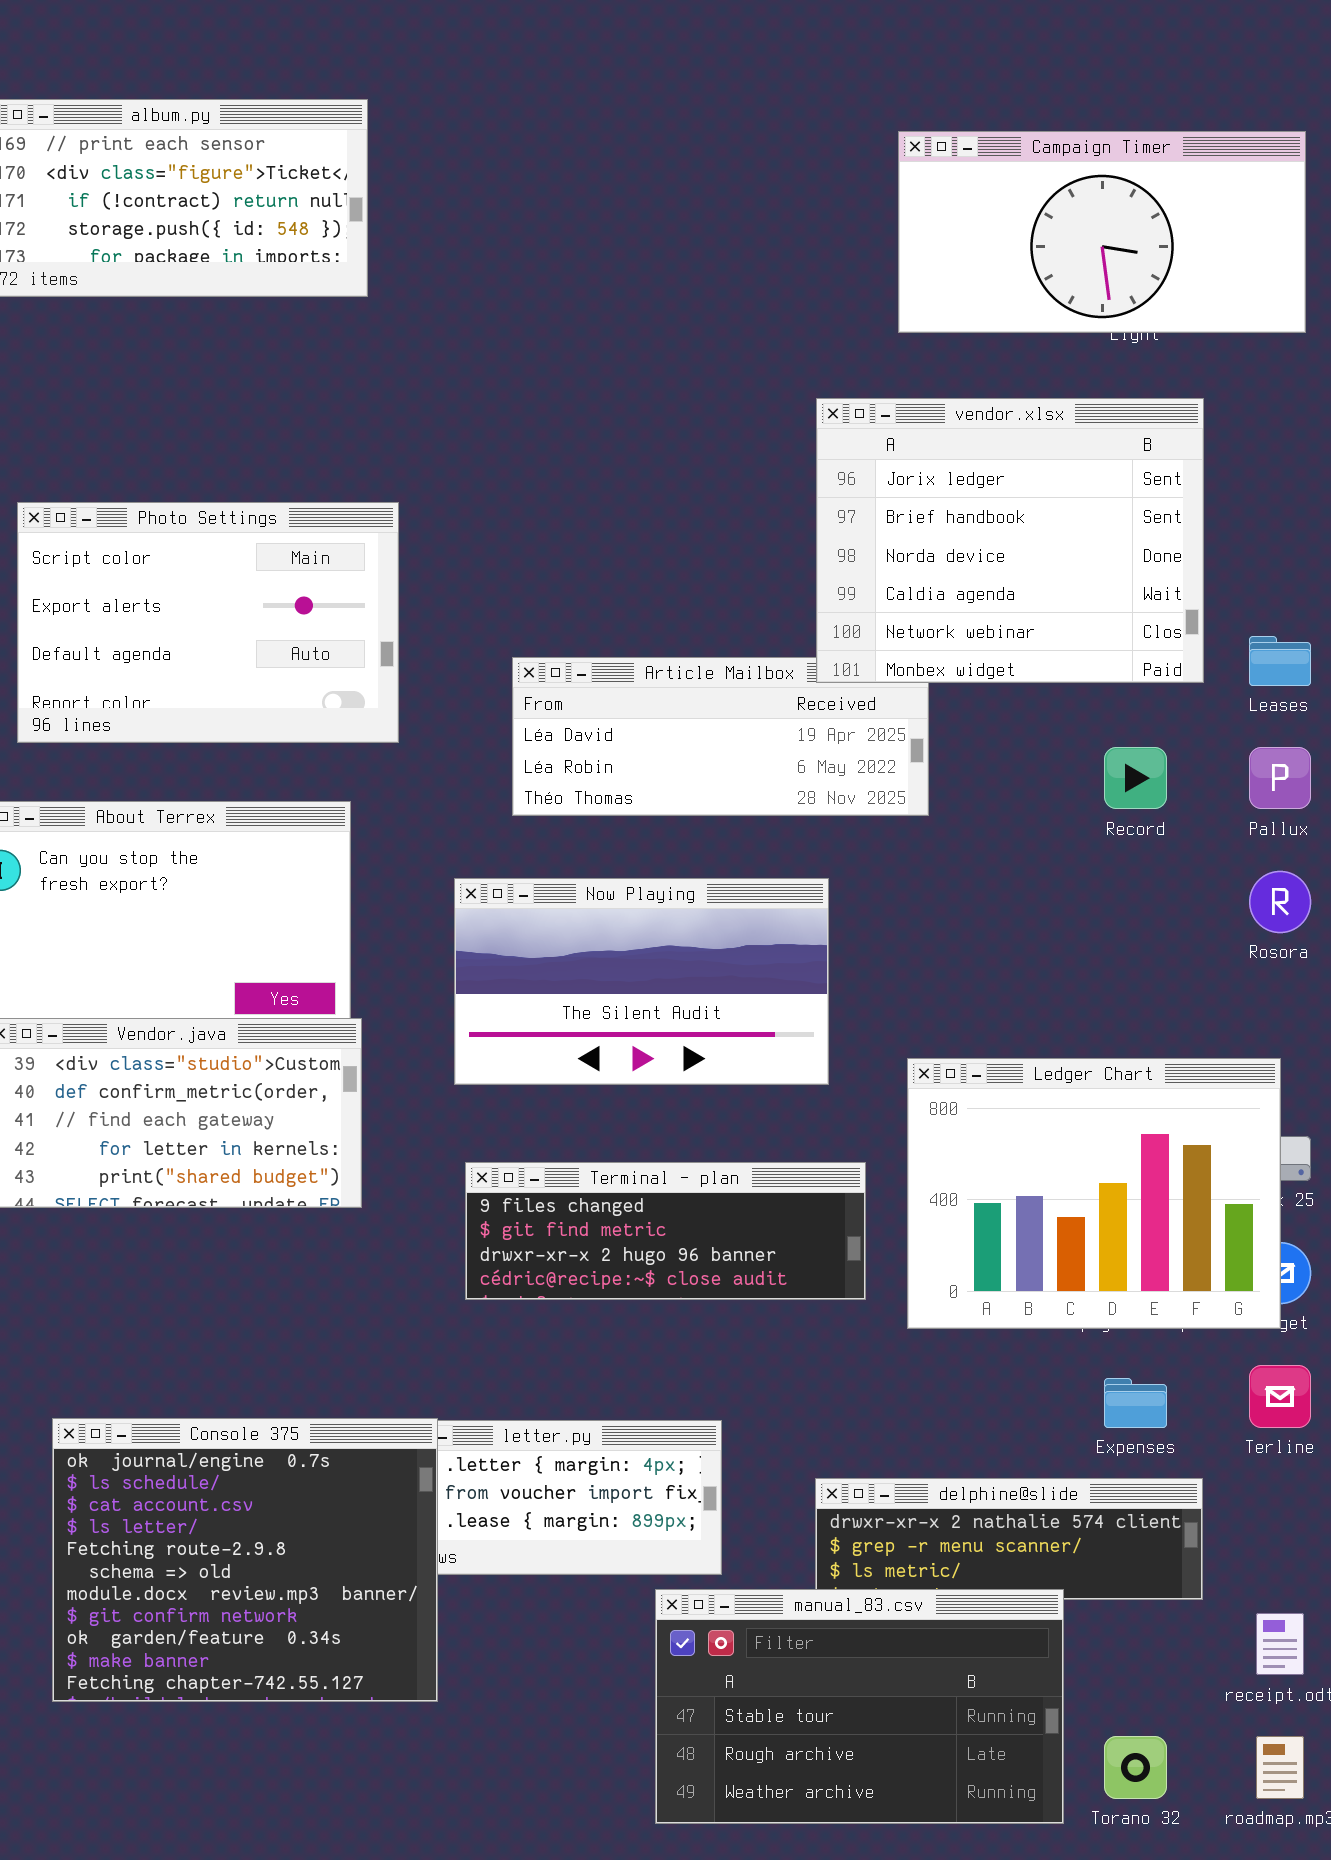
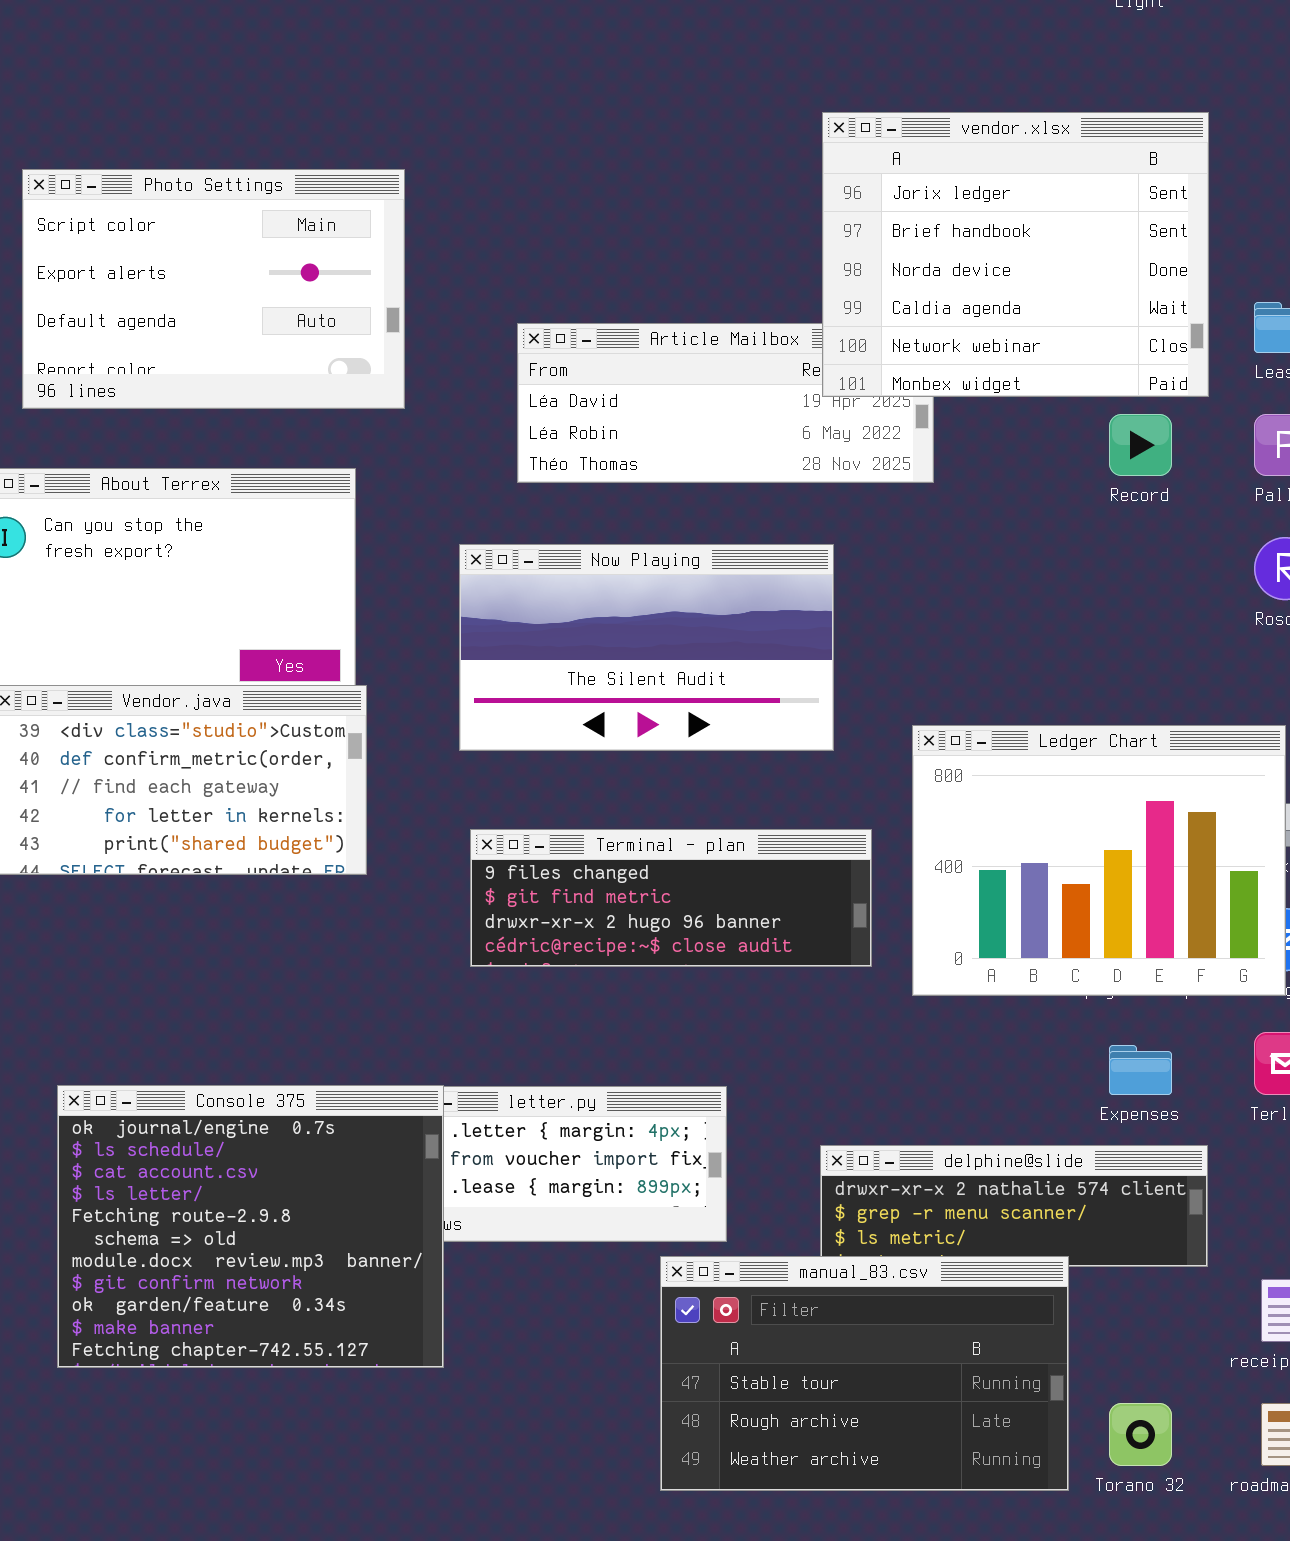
vendor.xlsx: [816,398,1204,683] -> [822,112,1209,397], moved

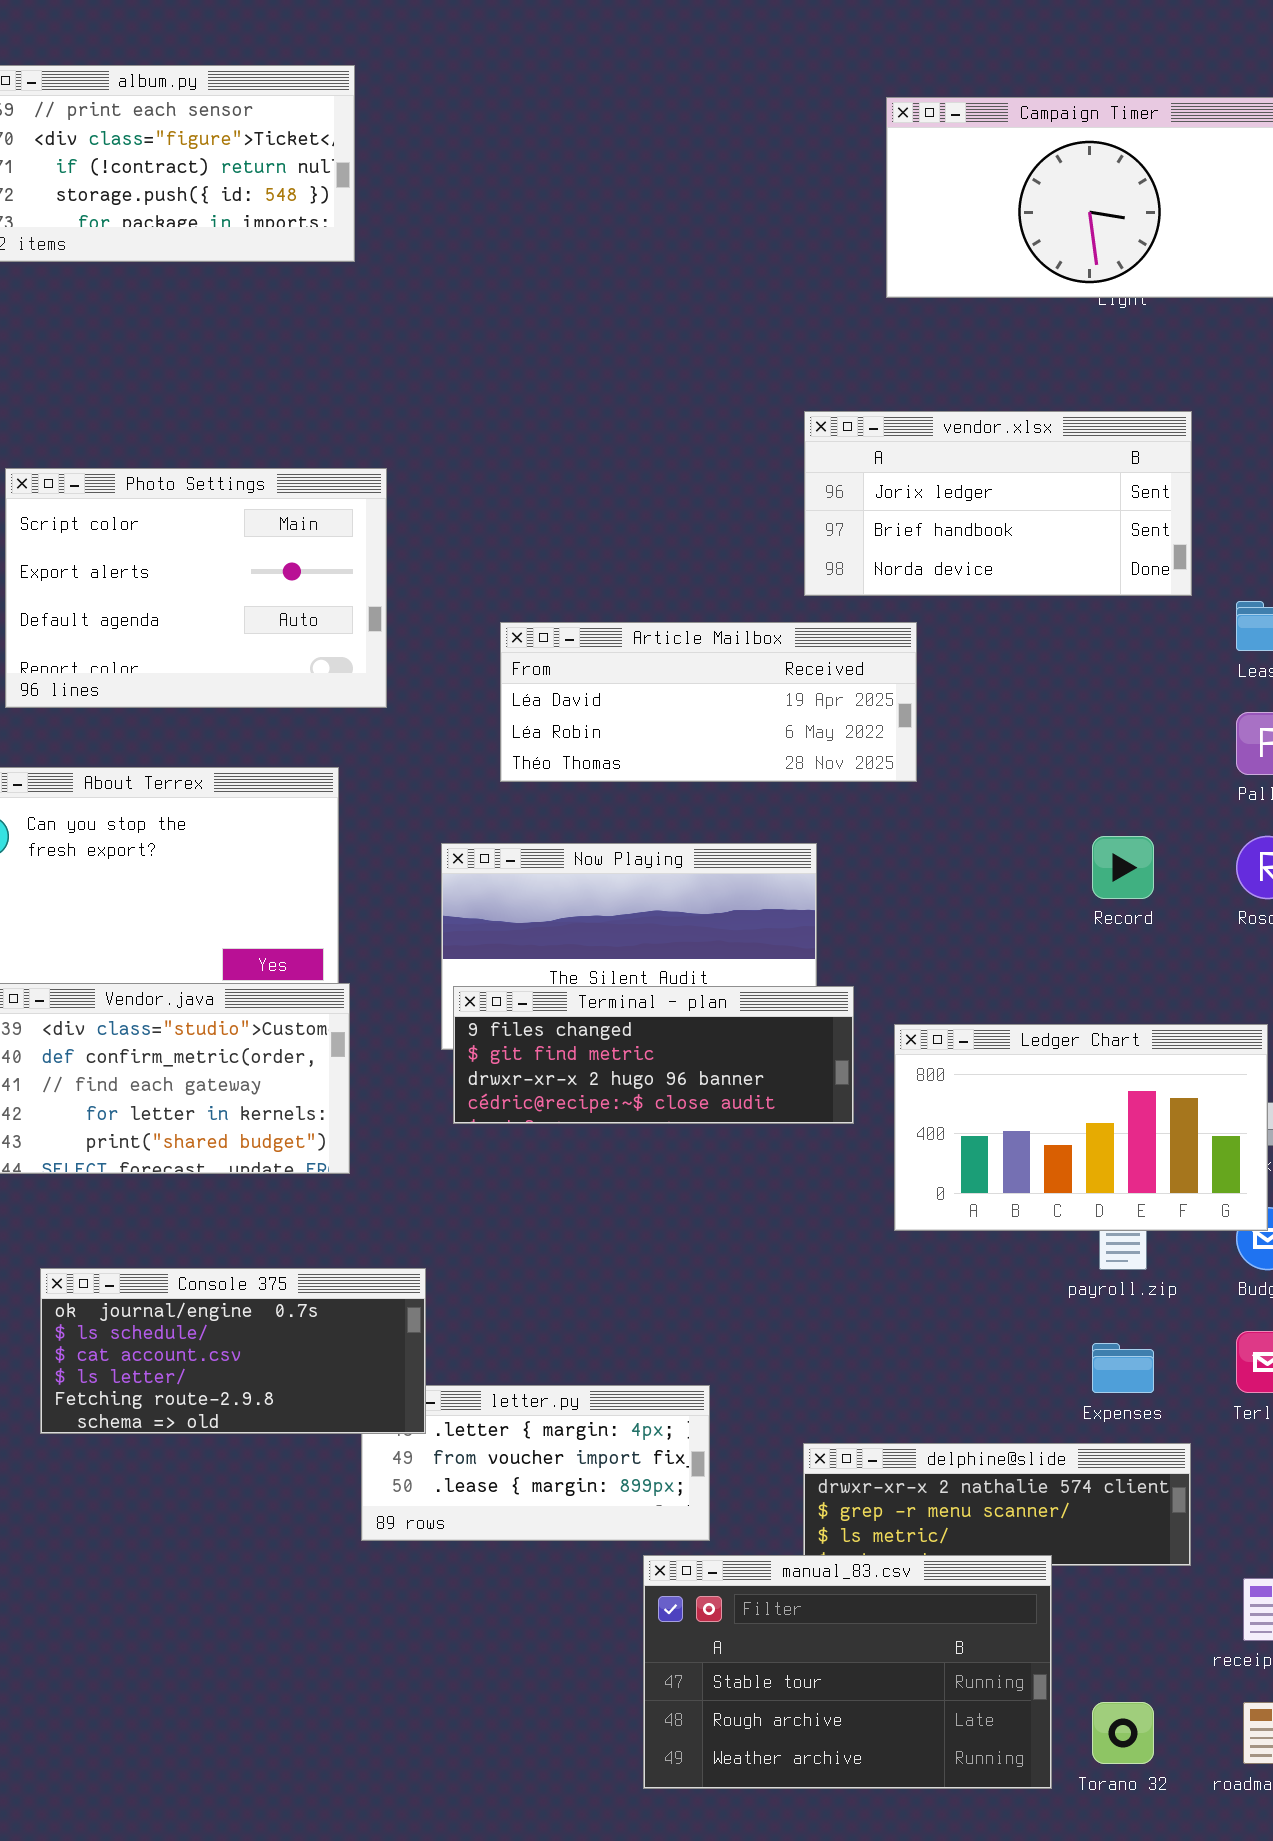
vendor.xlsx: [822,112,1209,397] -> [804,411,1192,596], resized
Record: [1109,414,1172,476] -> [1092,836,1154,899], moved
Ledger Chart: [912,725,1286,996] -> [894,1024,1268,1231], resized
Terminal - plan: [470,829,872,967] -> [453,986,854,1124], moved
Console 375: [57,1085,444,1368] -> [40,1268,426,1434], moved, resized

